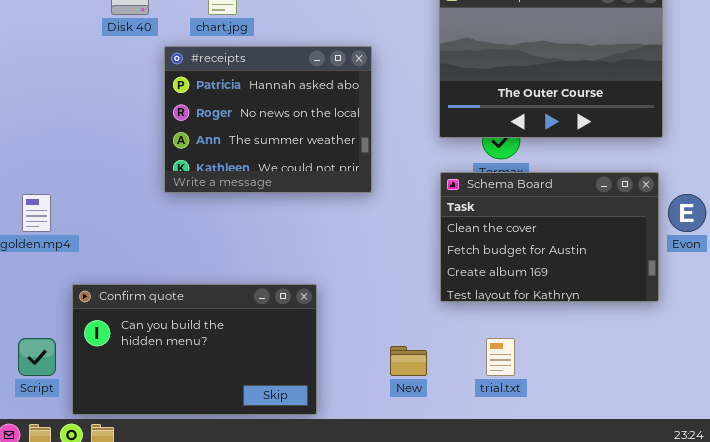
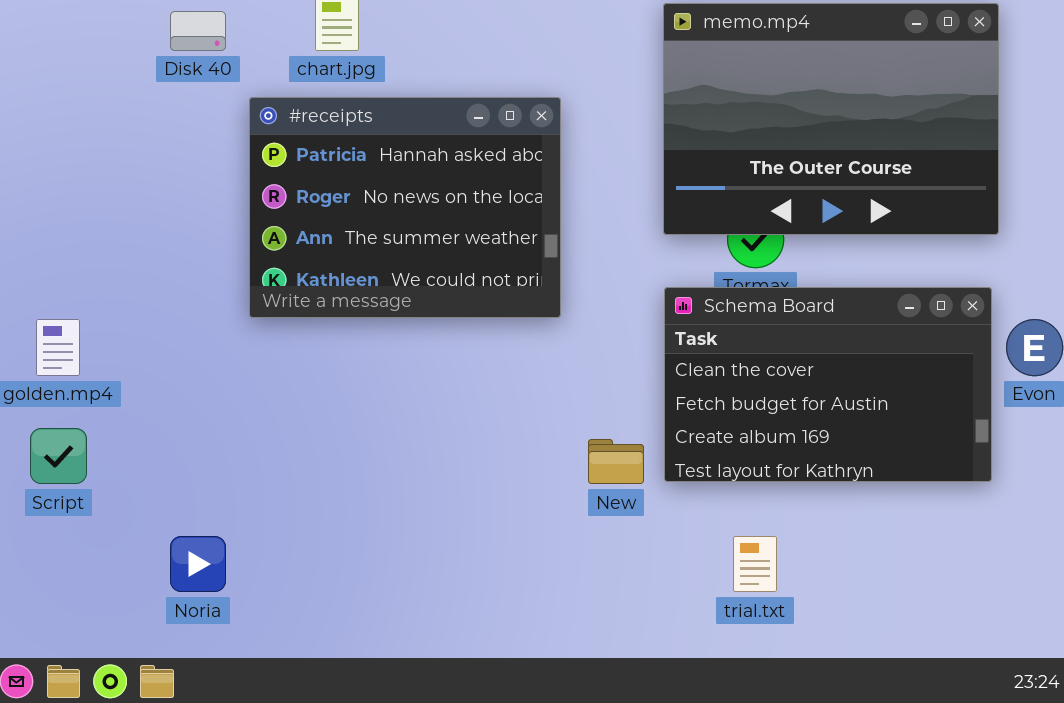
Confirm quote: [72,284,317,415] -> none, closed
Script: [18,338,56,376] -> [30,428,87,484], moved
New: [390,346,427,376] -> [588,439,644,484], moved

